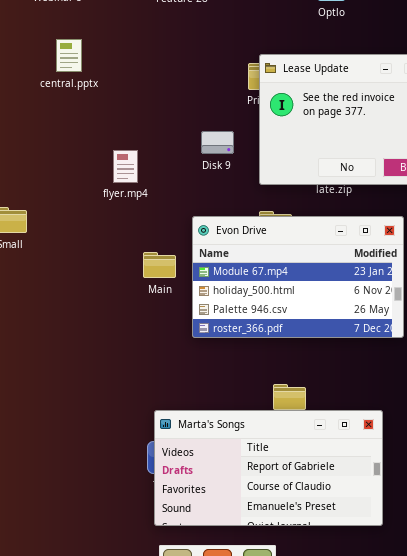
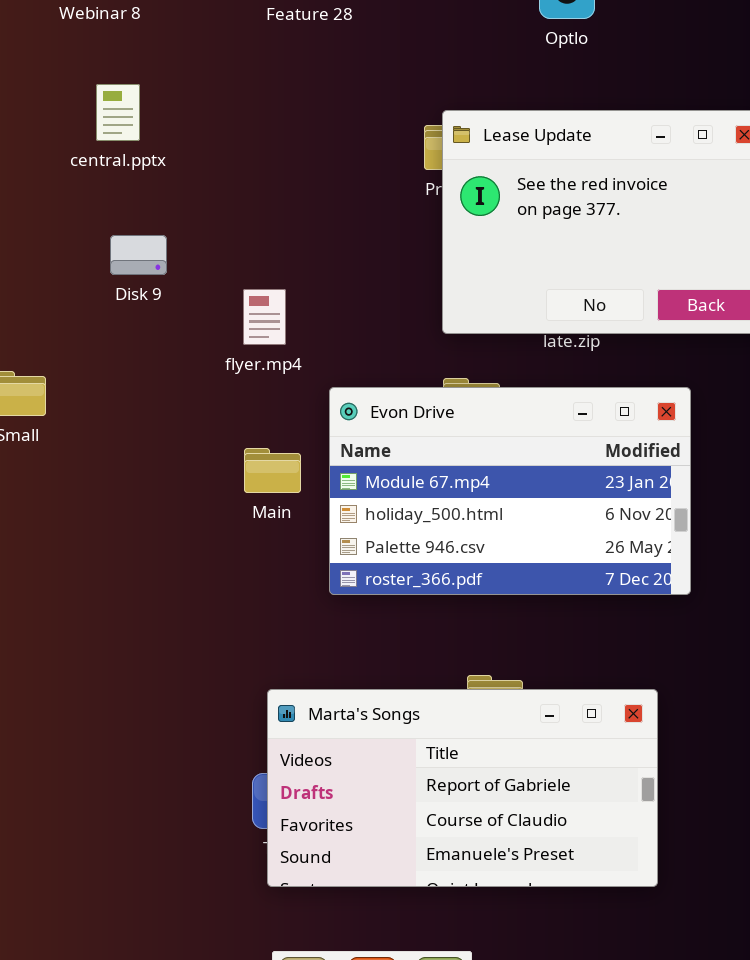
Disk 9: [201,131,234,154] -> [110,235,167,275], moved
flyer.mp4: [113,150,138,183] -> [243,289,286,345], moved
Marta's Songs: [154,410,383,526] -> [267,689,658,887], moved

